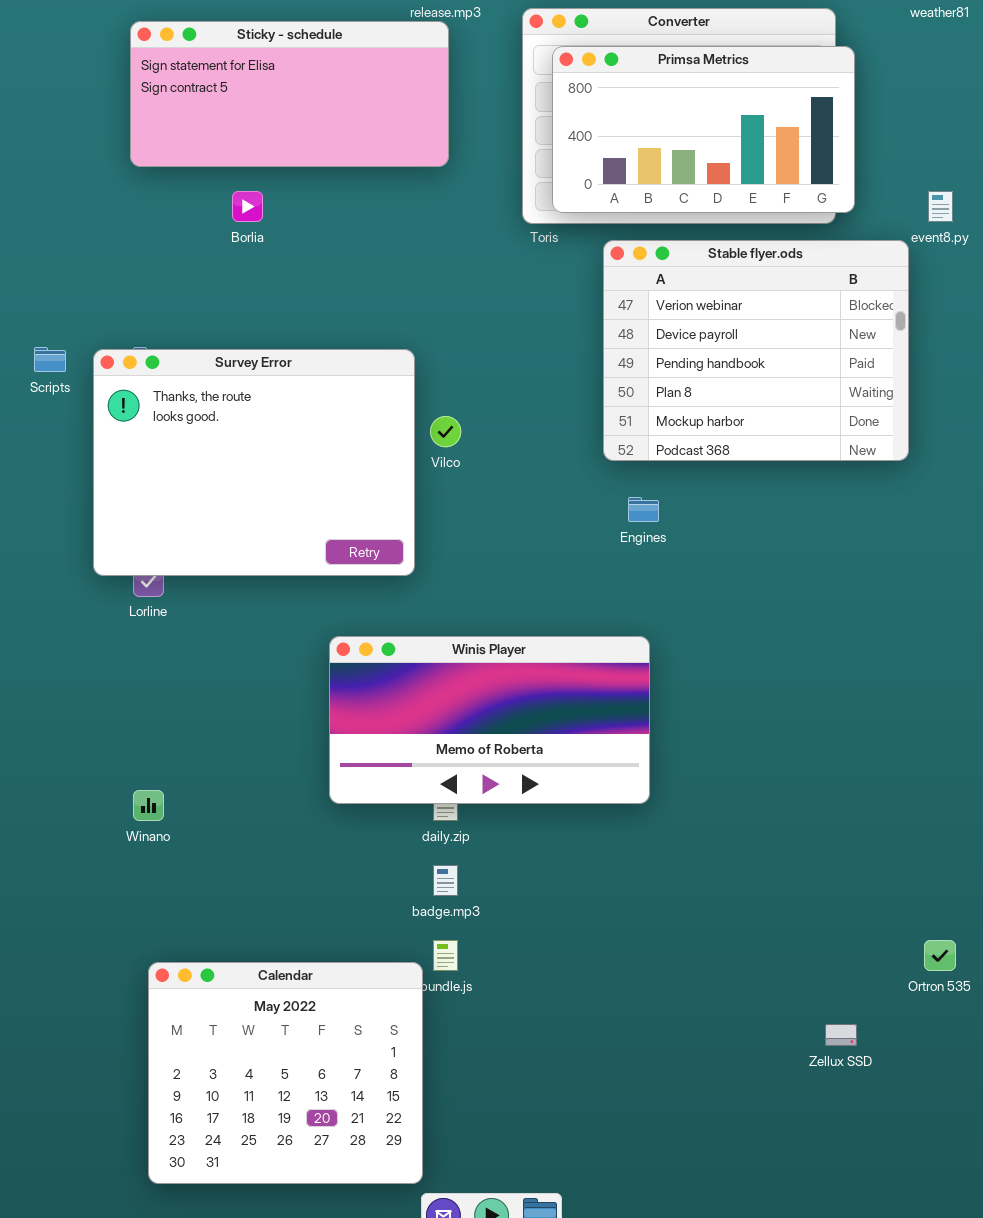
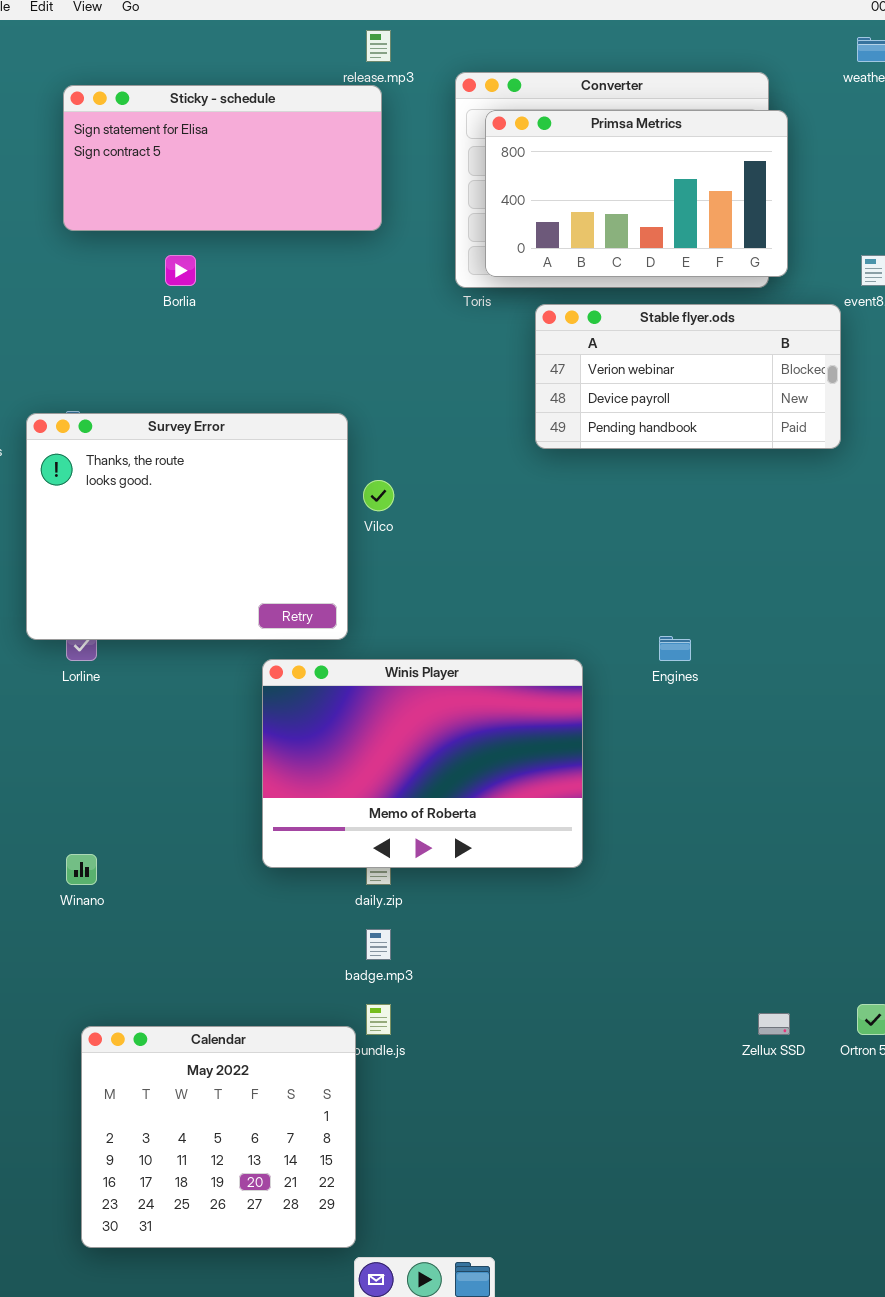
Stable flyer.ods: [603,240,909,461] -> [535,304,841,449], resized
Engines: [628,497,659,522] -> [659,636,691,661], moved
Winis Player: [329,636,650,804] -> [262,659,583,868], resized
Zellux SSD: [825,1024,857,1046] -> [758,1013,790,1035], moved

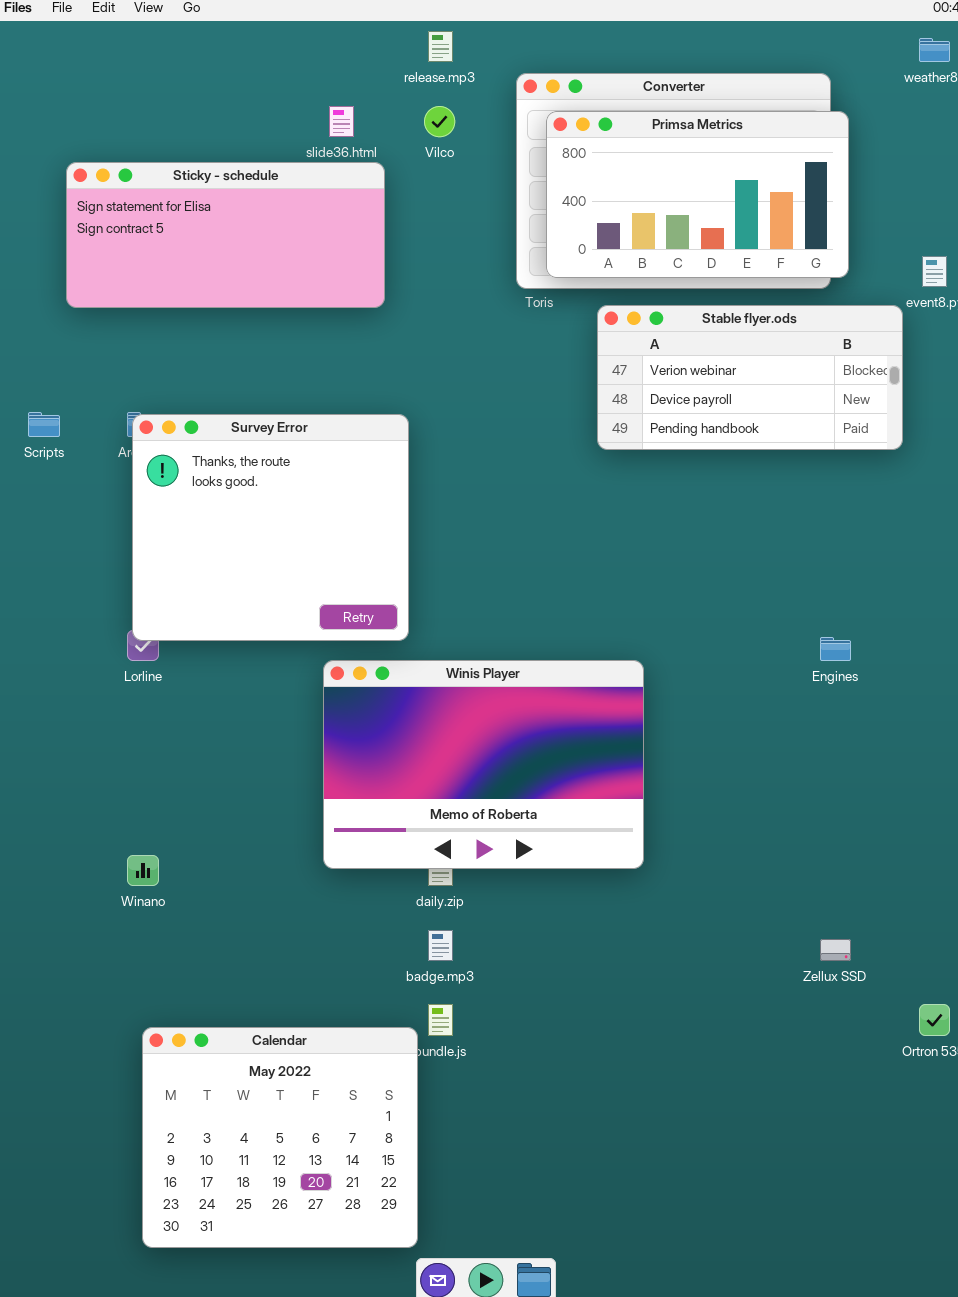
Sticky - schedule: [63,85,382,231] -> [66,162,385,308], moved
Survey Error: [26,413,348,640] -> [132,414,409,641], resized
Vilco: [363,480,394,511] -> [424,106,455,137], moved
Engines: [659,636,691,661] -> [820,637,851,661], moved
Zellux SSD: [758,1013,790,1035] -> [820,939,851,961], moved

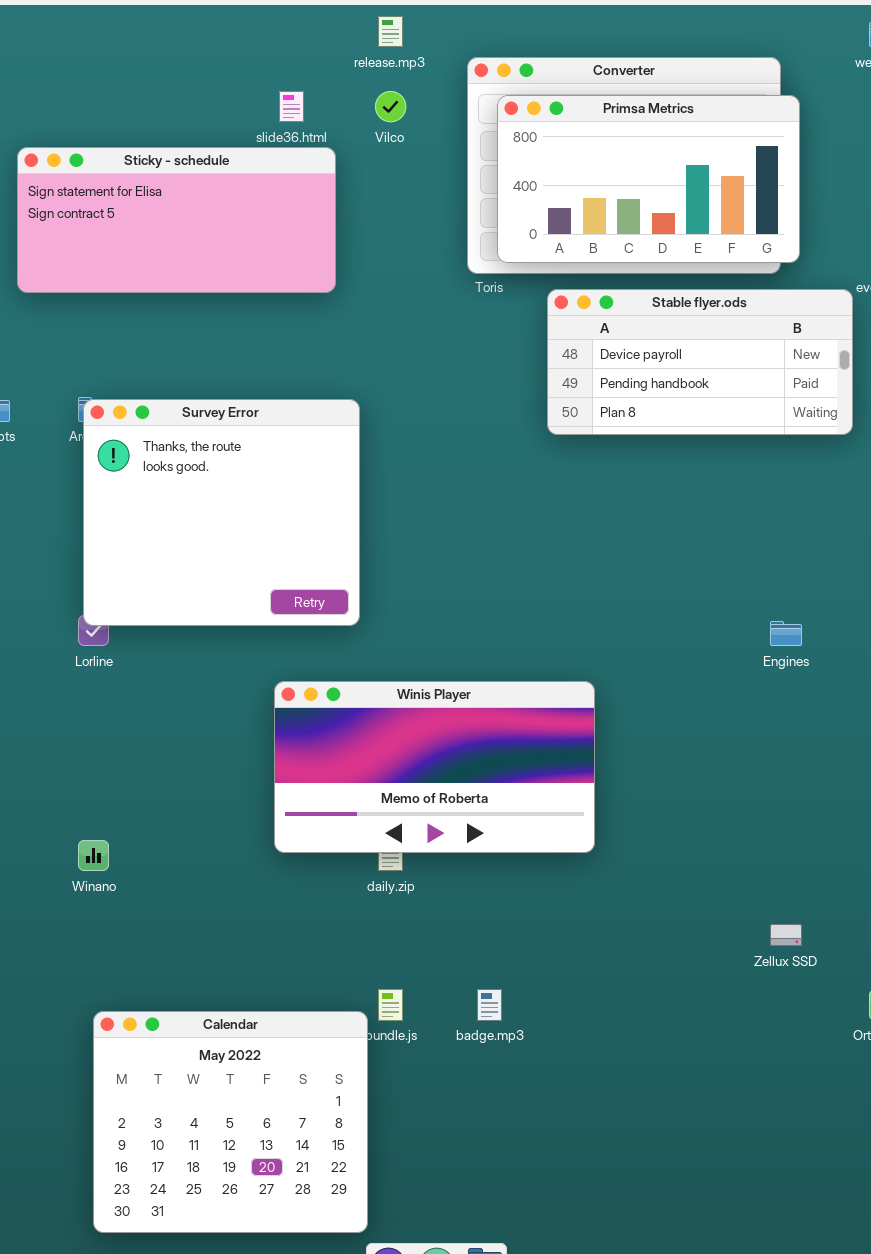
Stable flyer.ods: [597,305,903,450] -> [547,289,853,435], scrolled down 1 row
Winis Player: [323,660,644,869] -> [274,681,595,853], resized
badge.mp3: [428,930,453,961] -> [477,989,502,1021], moved

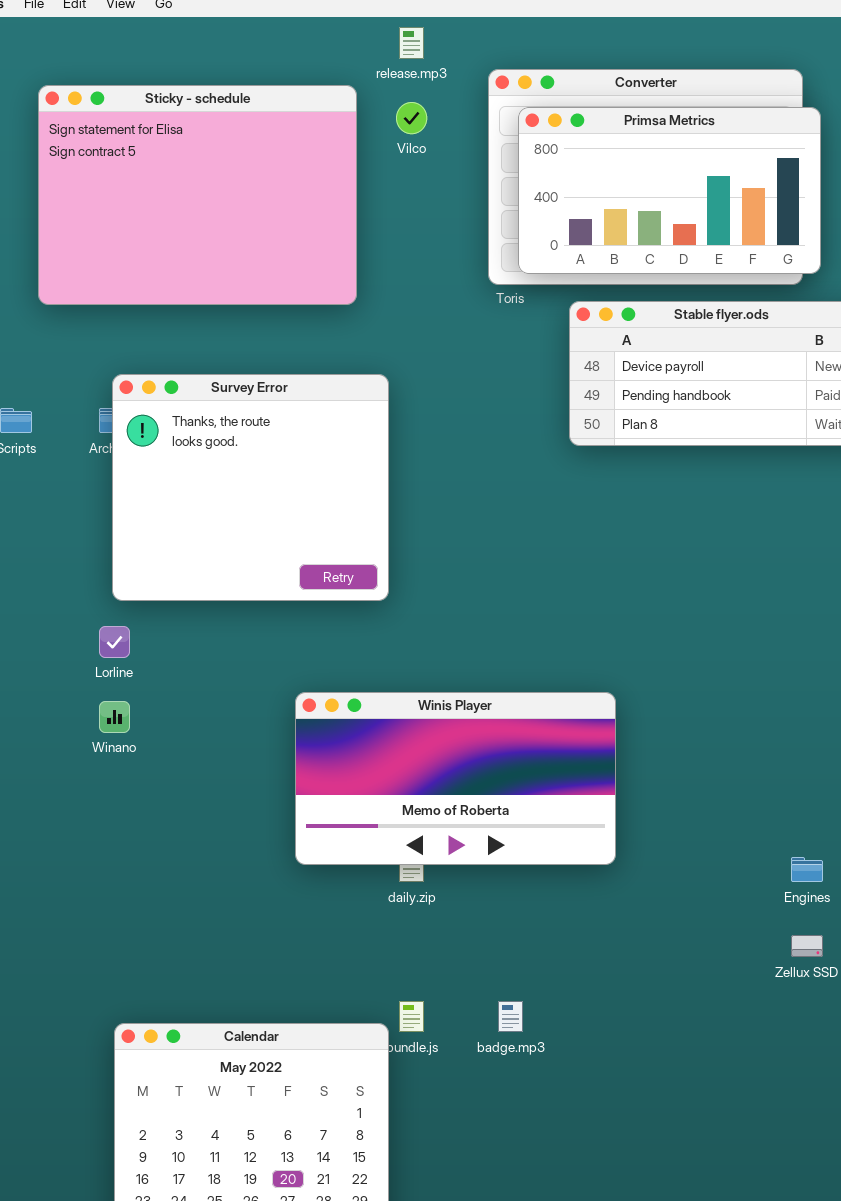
Sticky - schedule: [17,147,336,293] -> [38,85,357,305], resized
Survey Error: [83,399,360,626] -> [112,374,389,601], moved
Engines: [770,621,802,646] -> [791,857,823,882], moved
Winano: [78,840,109,871] -> [99,701,130,733], moved

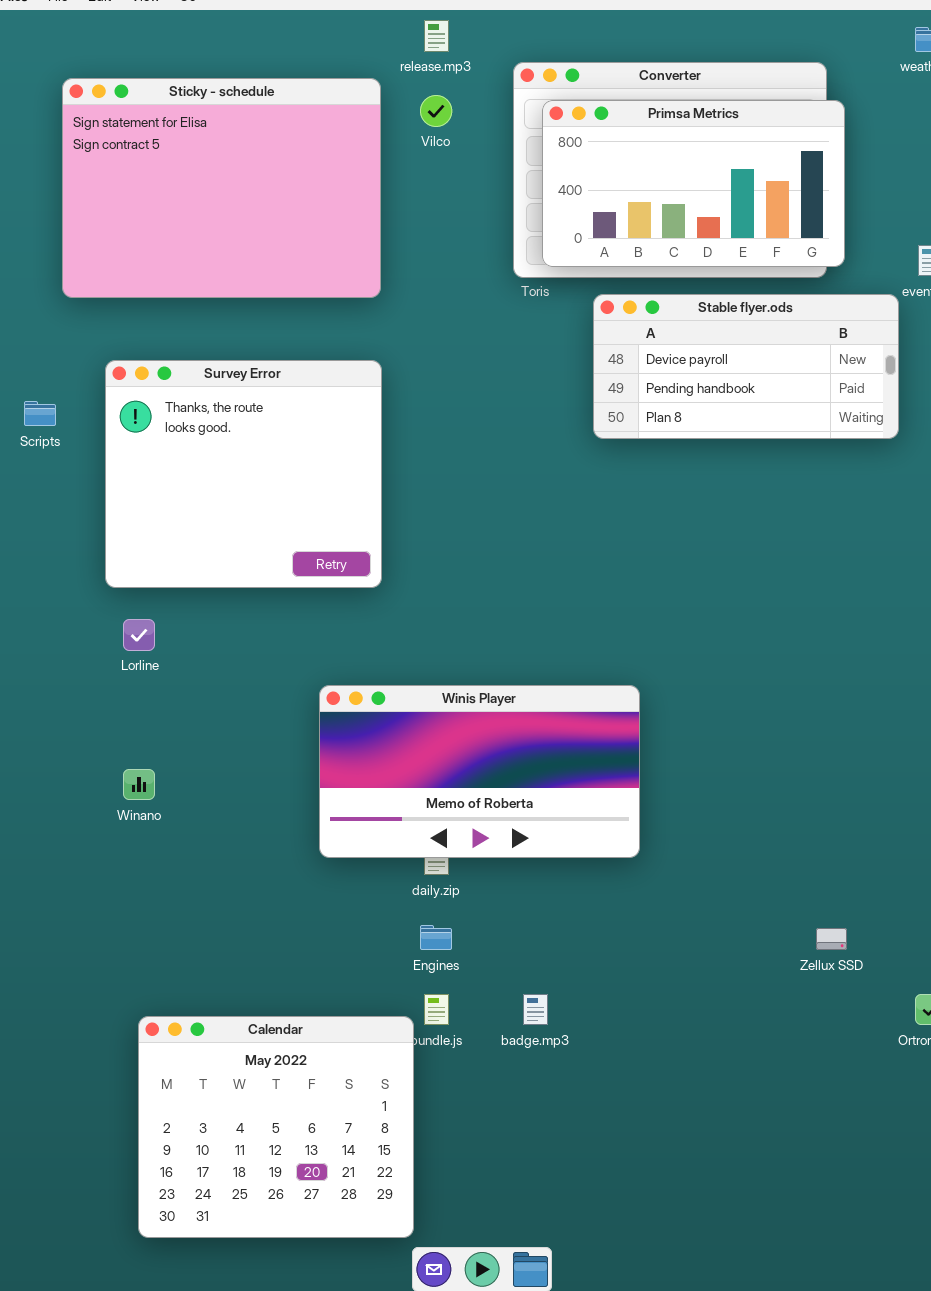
Survey Error: [112,374,389,601] -> [105,360,382,588], moved
Winano: [99,701,130,733] -> [123,769,155,800], moved
Engines: [791,857,823,882] -> [420,925,452,950], moved

